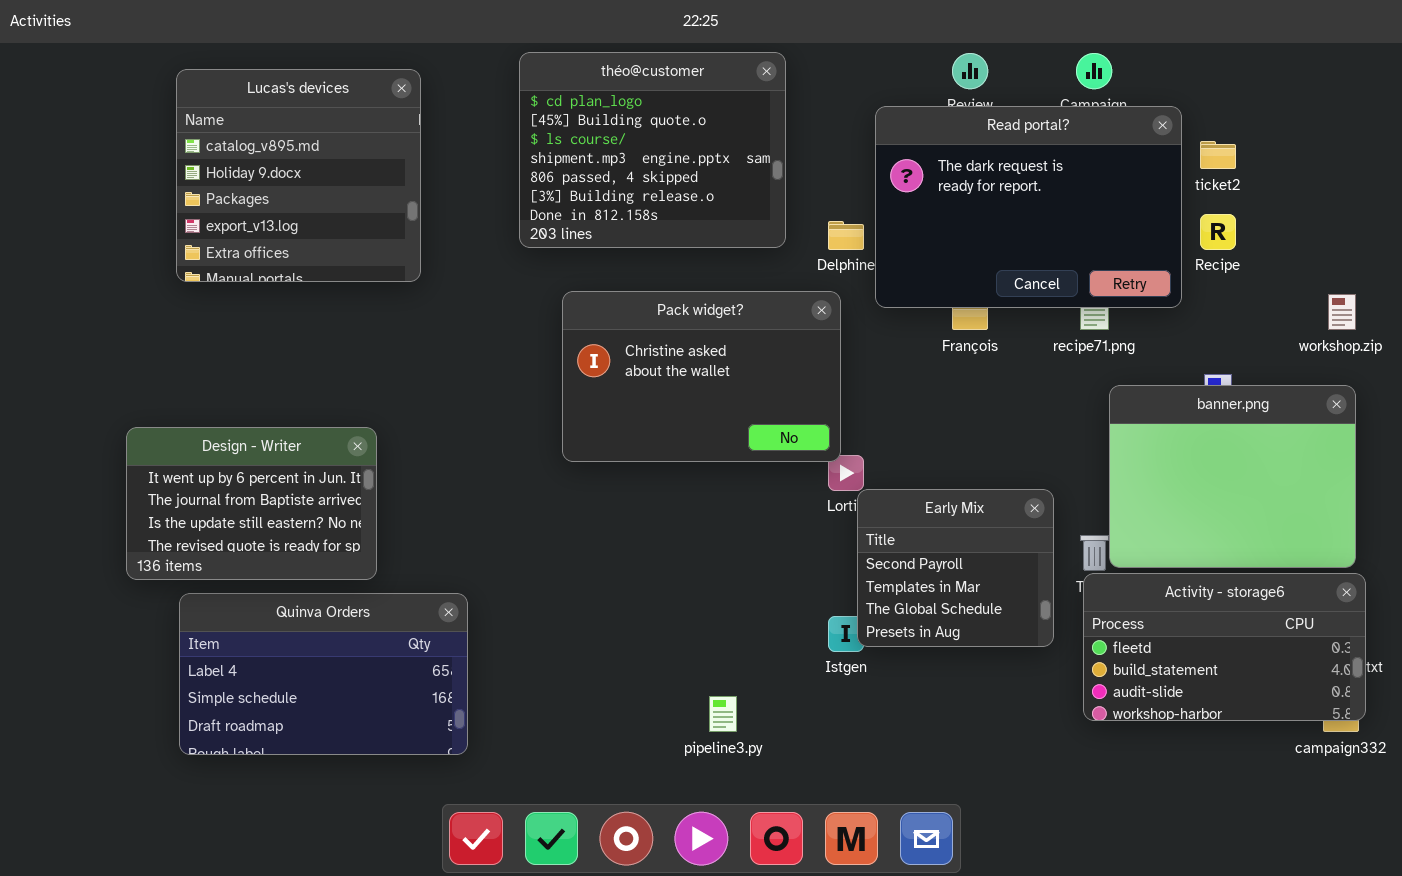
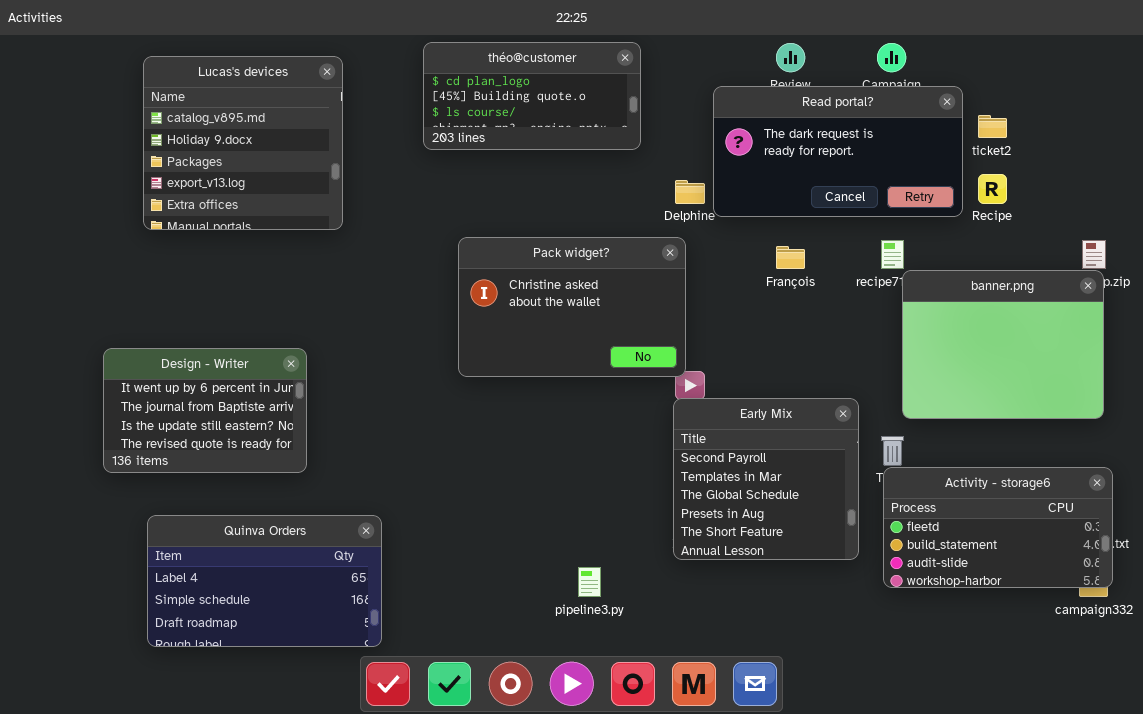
théo@customer: [519,52,786,248] -> [423,42,641,150], resized
Read portal?: [875,106,1182,308] -> [713,86,963,217], resized
banner.png: [1109,385,1356,568] -> [902,270,1104,419], moved
Early Mix: [857,489,1054,647] -> [673,398,859,560], resized
Quinva Orders: [179,593,468,755] -> [147,515,382,647], moved

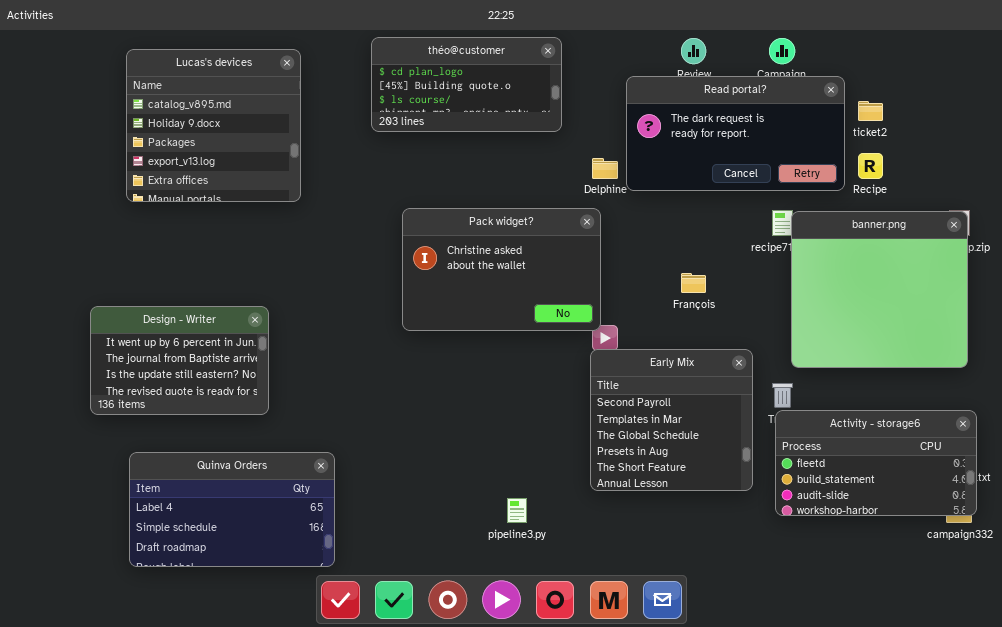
François: [776,246,805,269] -> [681,273,706,293], moved
banner.png: [902,270,1104,419] -> [791,211,968,368], resized

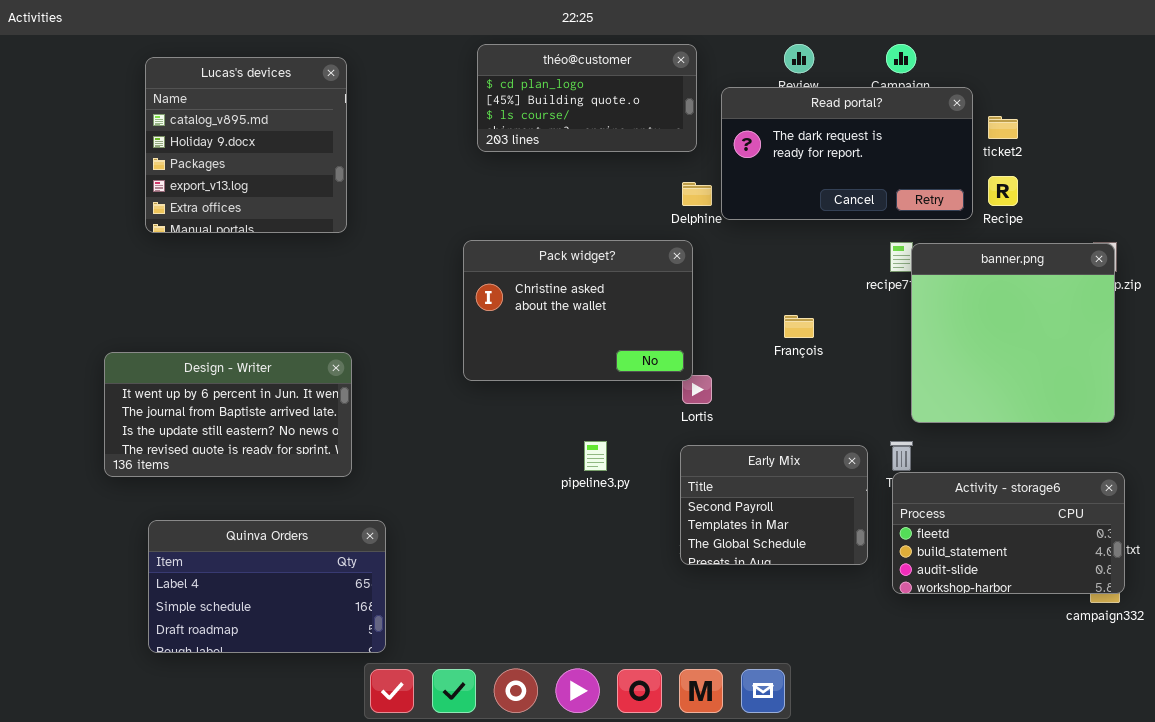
théo@customer: [371,37,562,132] -> [477,44,697,152], moved
Design - Writer: [90,306,269,415] -> [104,352,352,477], resized
Early Mix: [590,349,753,491] -> [680,445,868,565], resized
pipeline3.py: [507,498,527,523] -> [584,441,607,471], moved

